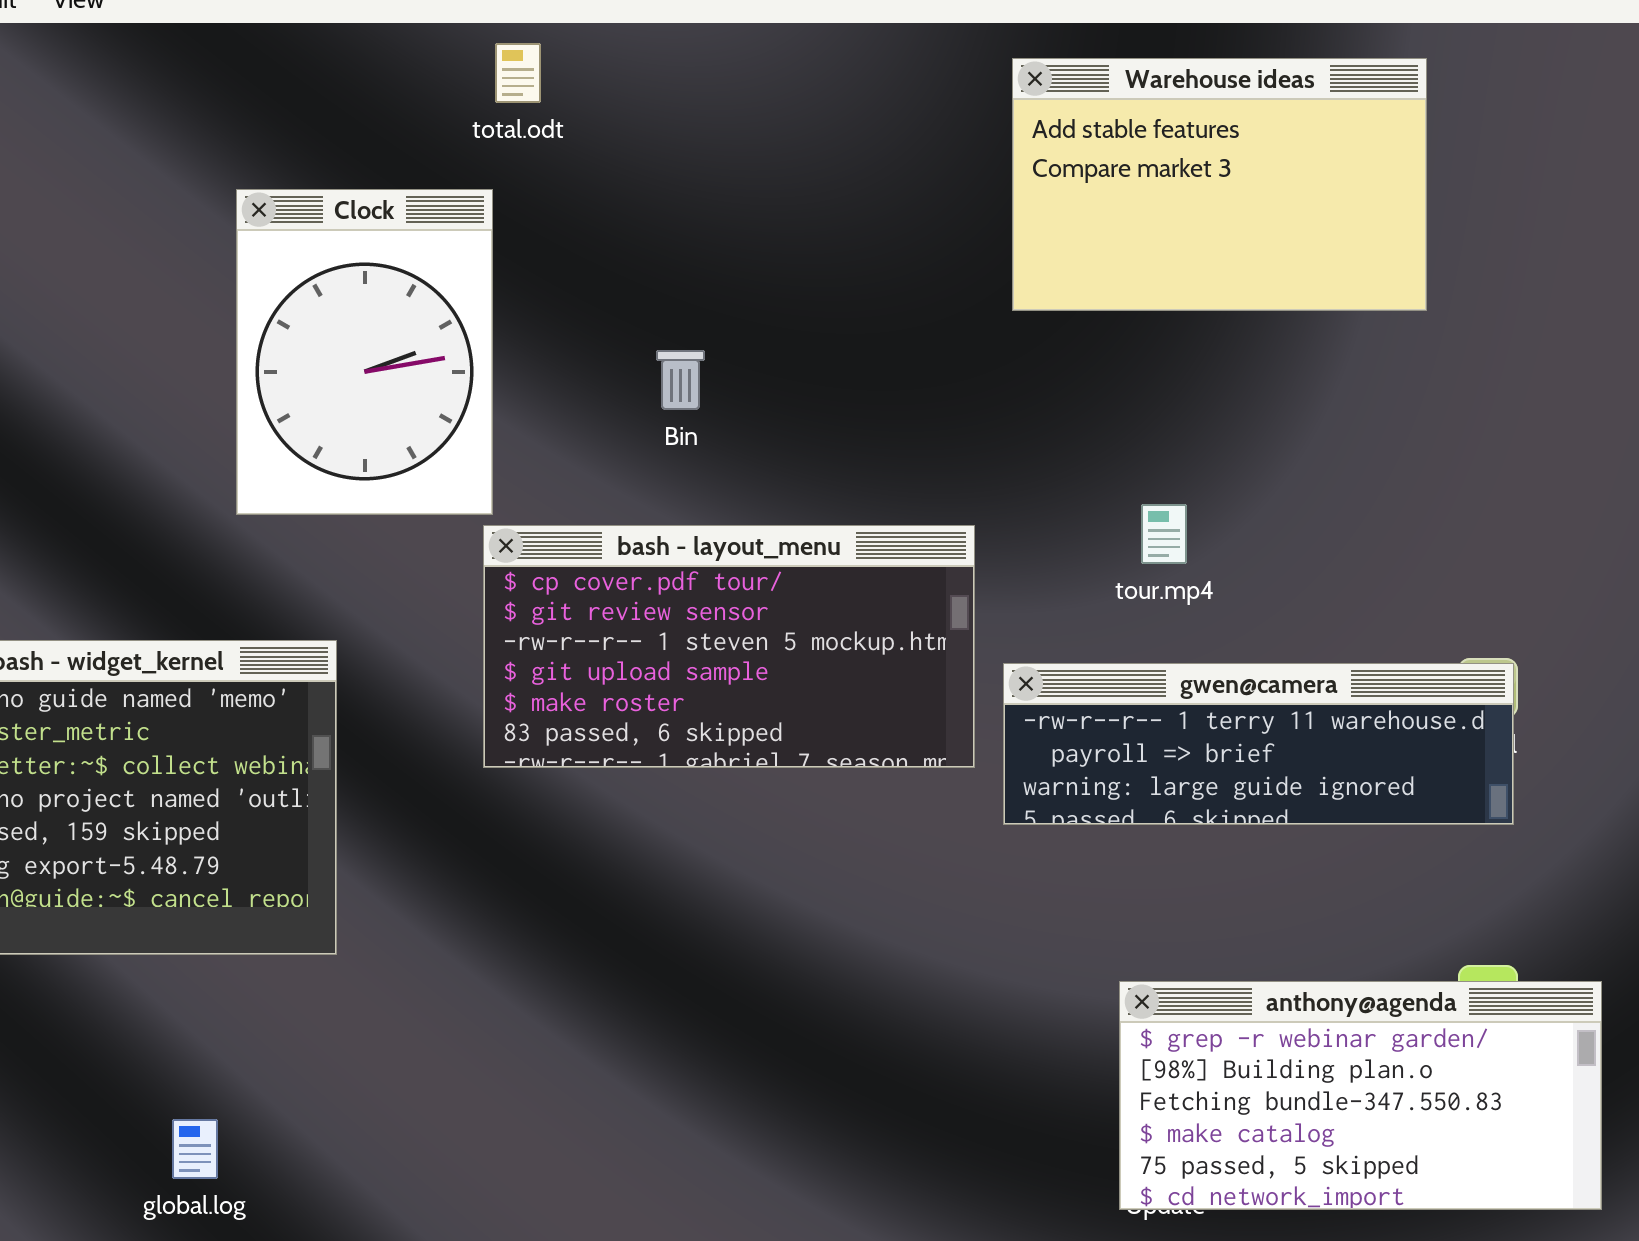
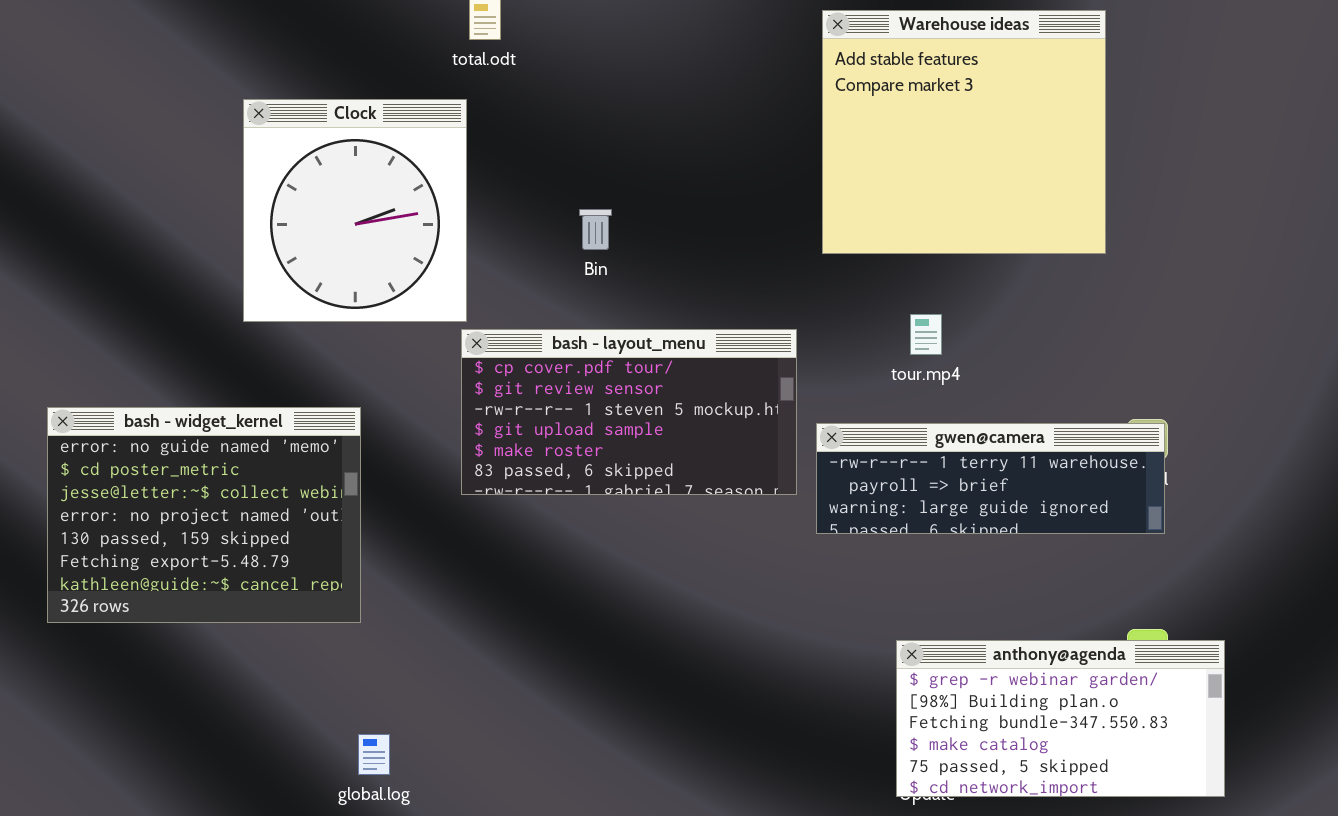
Warehouse ideas: [1012,58,1427,311] -> [822,10,1106,254], resized
Clock: [236,189,493,515] -> [243,99,467,322], resized
global.log: [172,1119,218,1179] -> [358,734,390,775], moved

